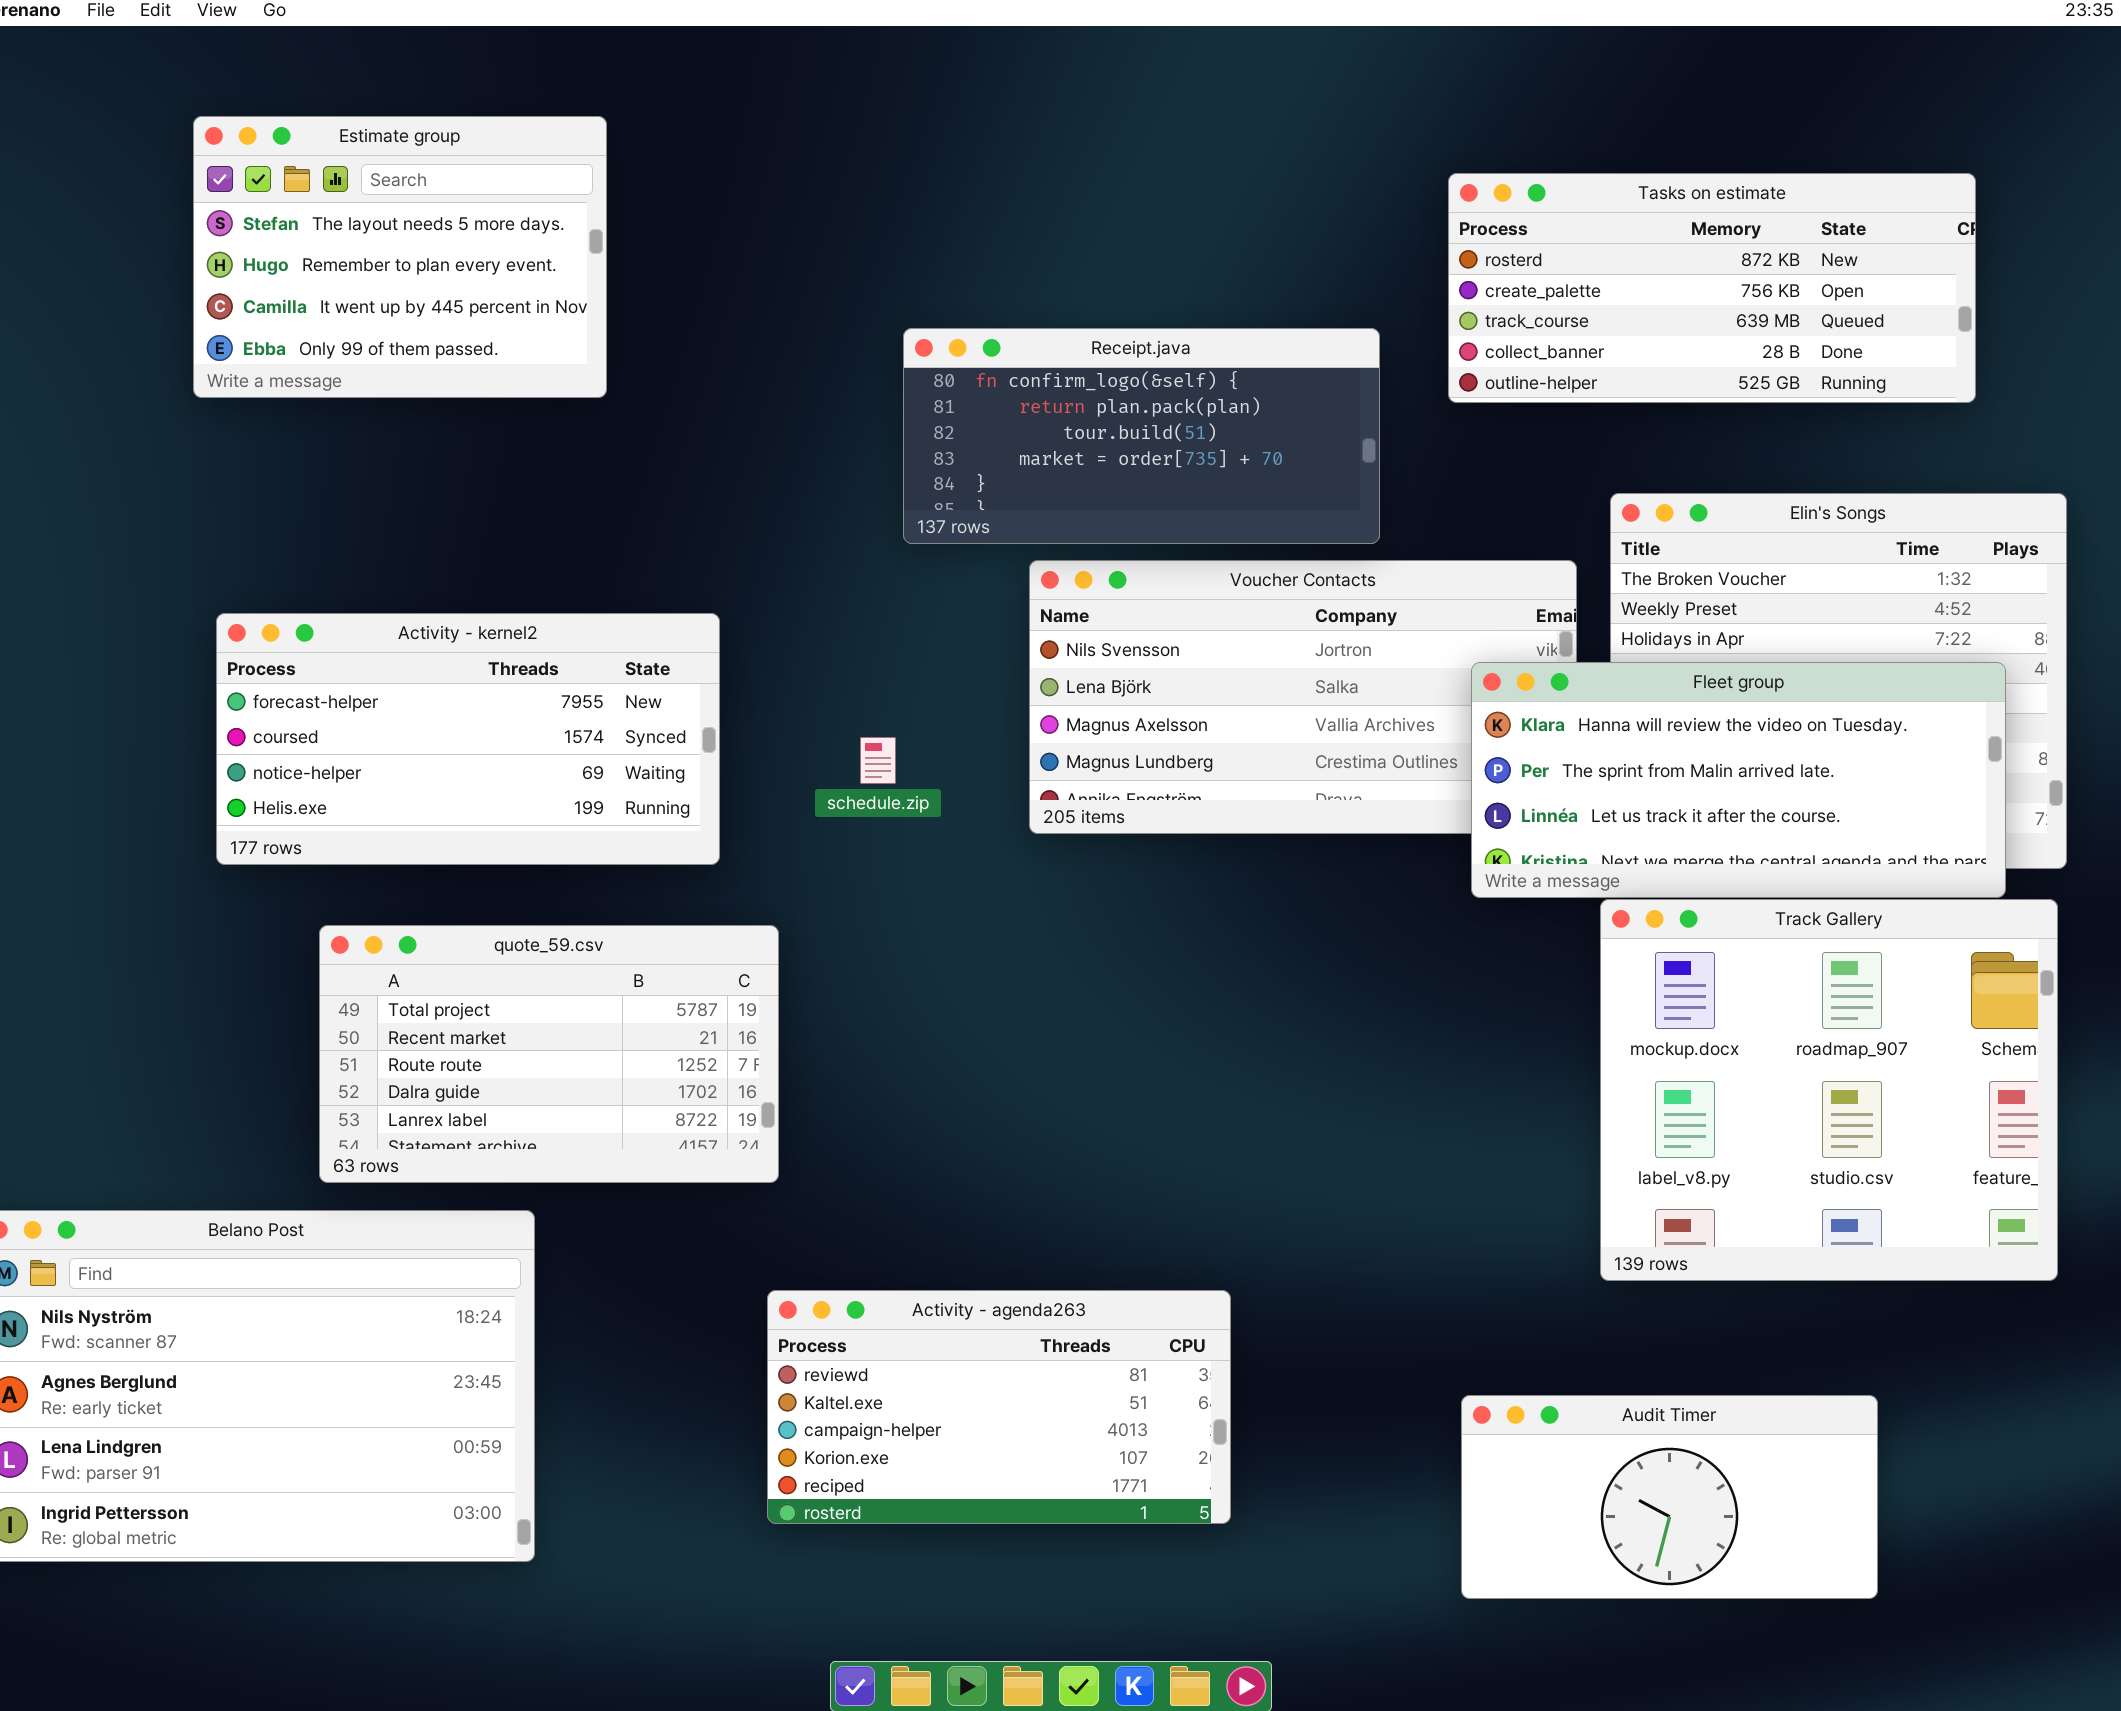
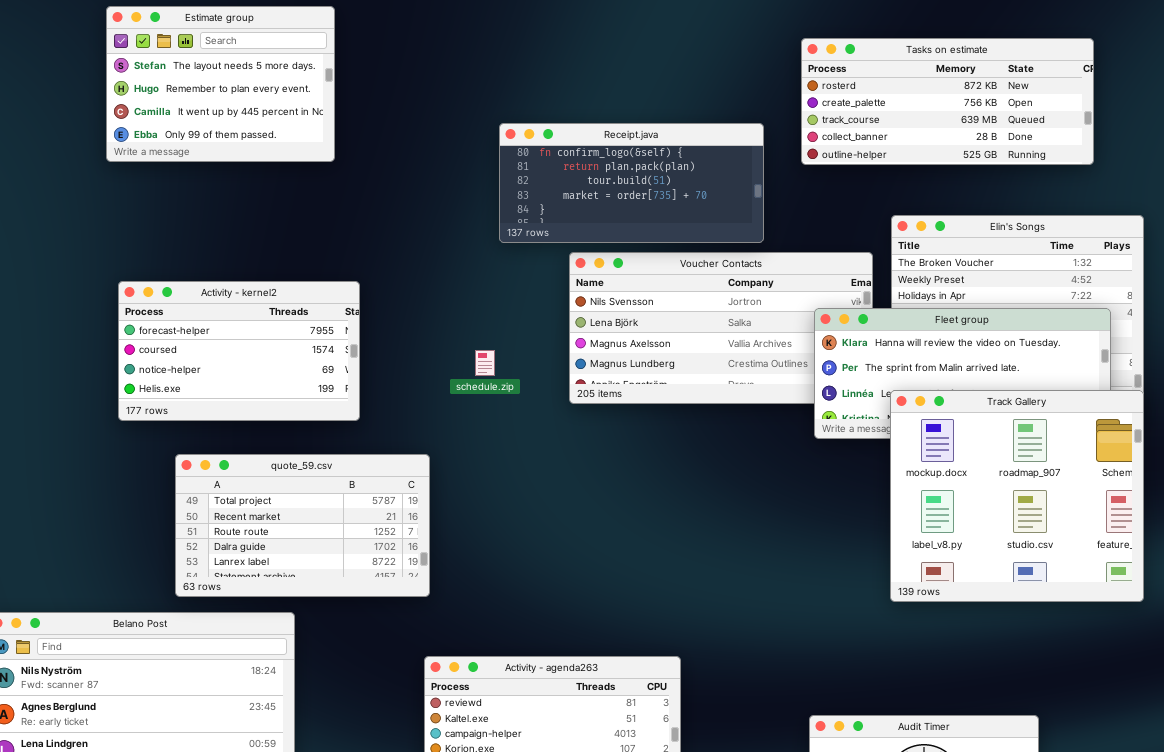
Activity - kernel2: [216,613,720,865] -> [118,281,360,421], resized
Track Gallery: [1600,899,2058,1281] -> [890,390,1144,602], moved

